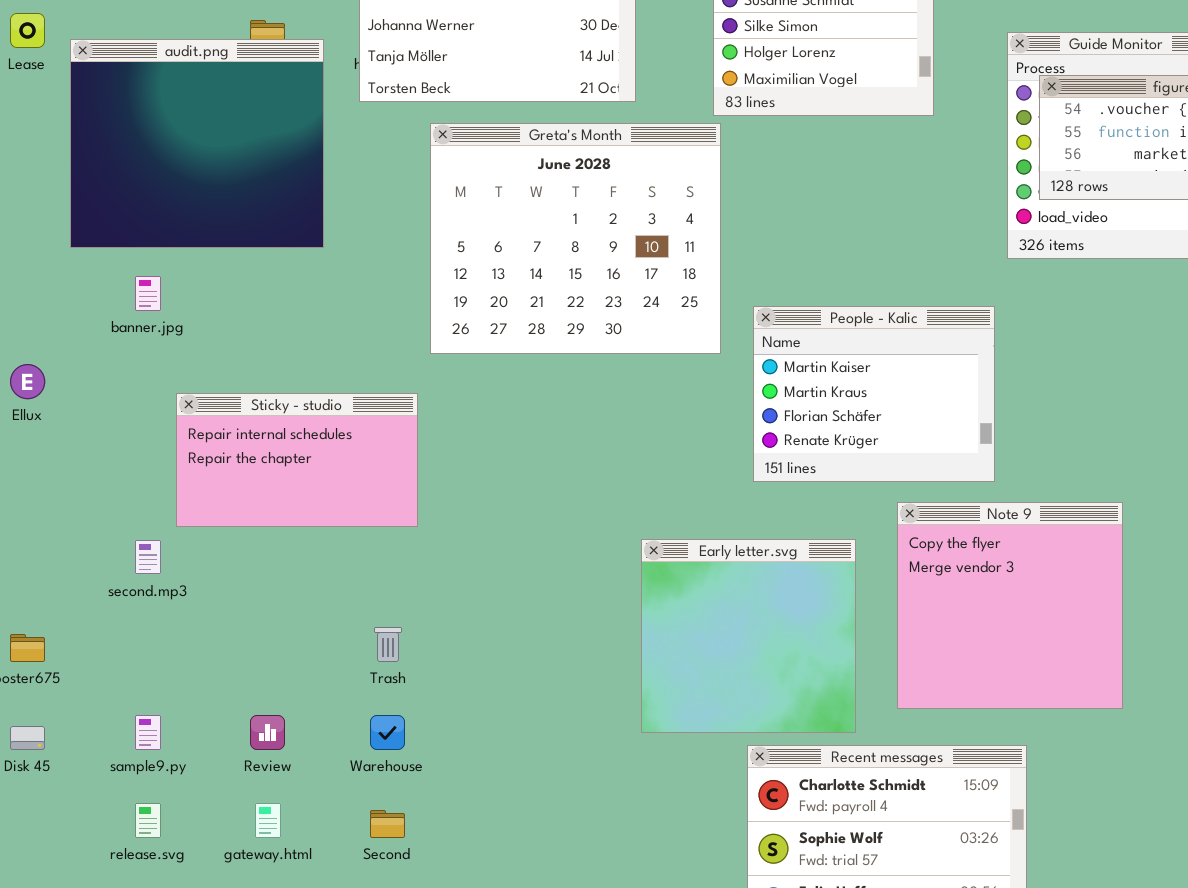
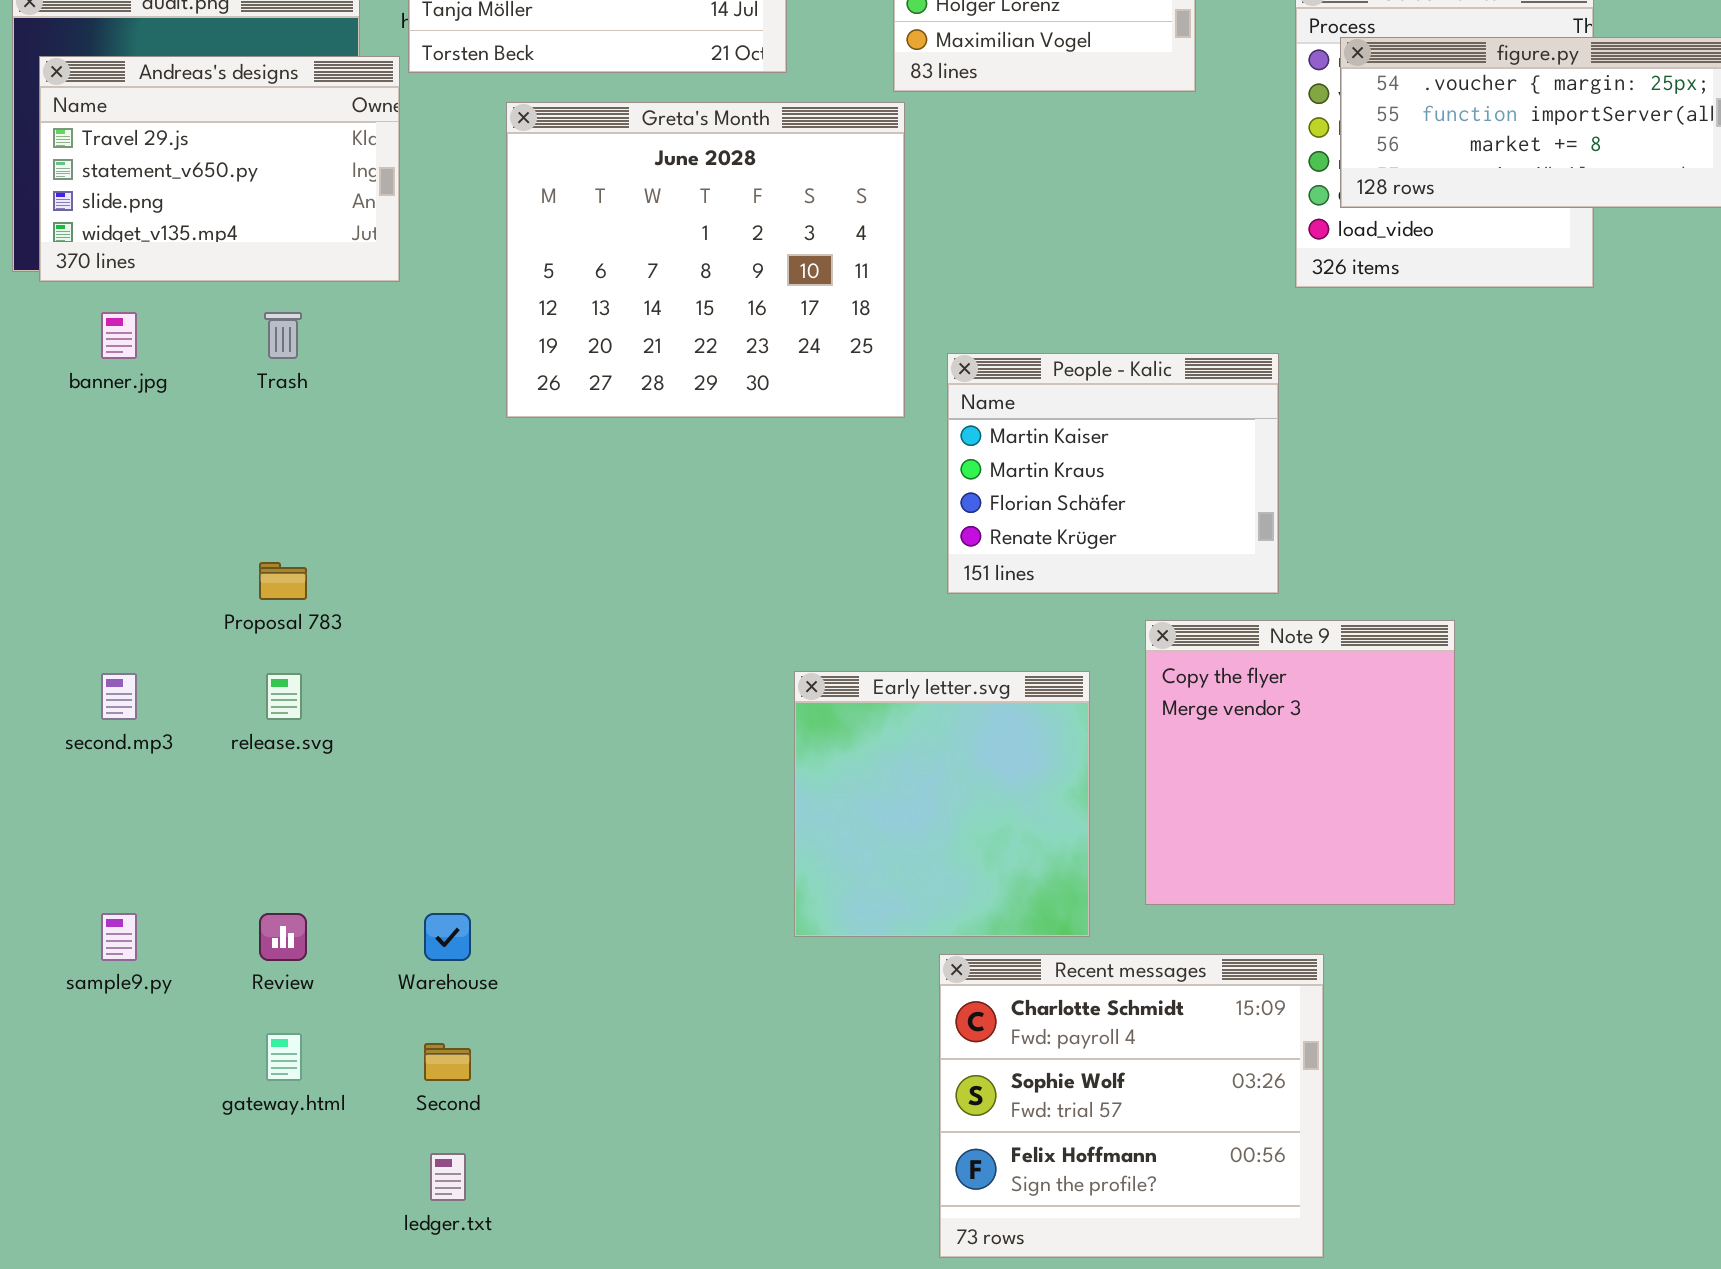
Andreas's designs: none -> [39,56,400,282], opened
Sticky - studio: [176,393,418,527] -> none, closed
Trash: [374,627,402,662] -> [264,312,302,359], moved
release.svg: [135,803,161,838] -> [266,673,302,720], moved

